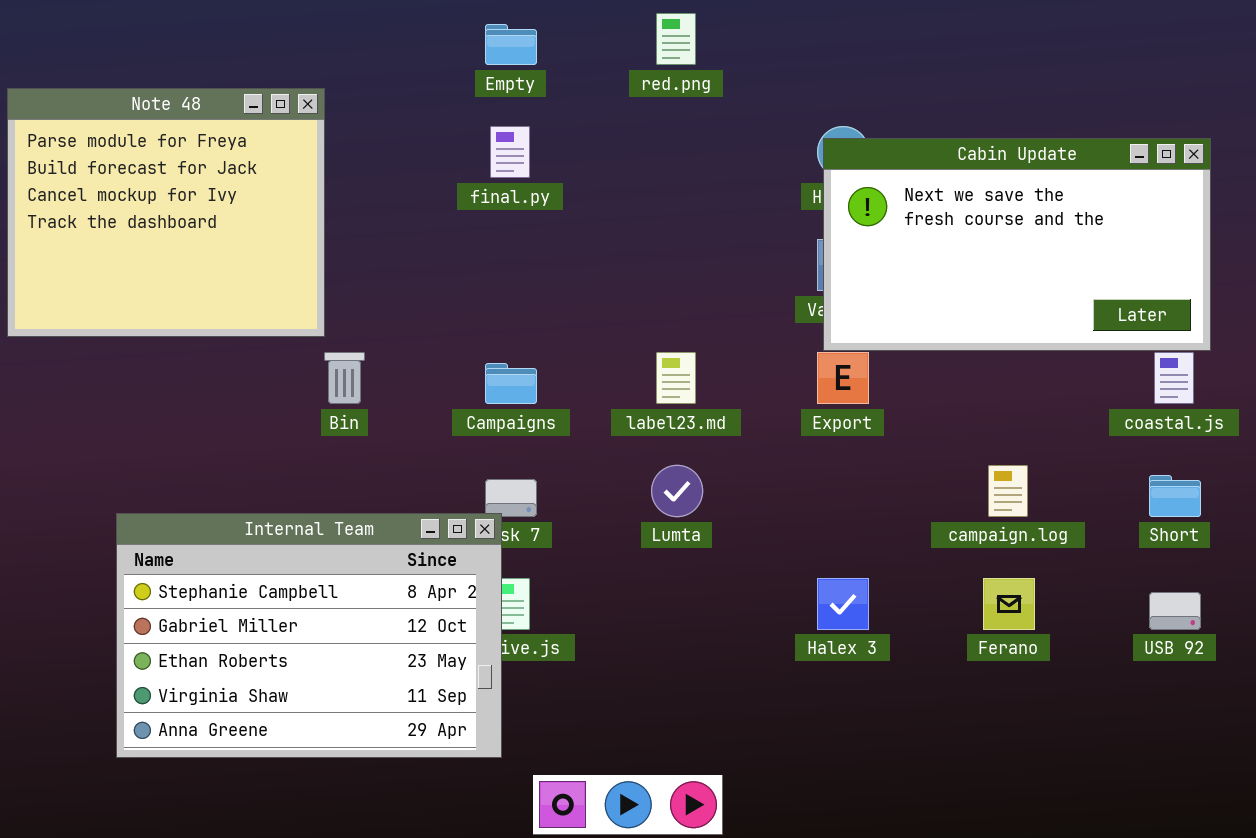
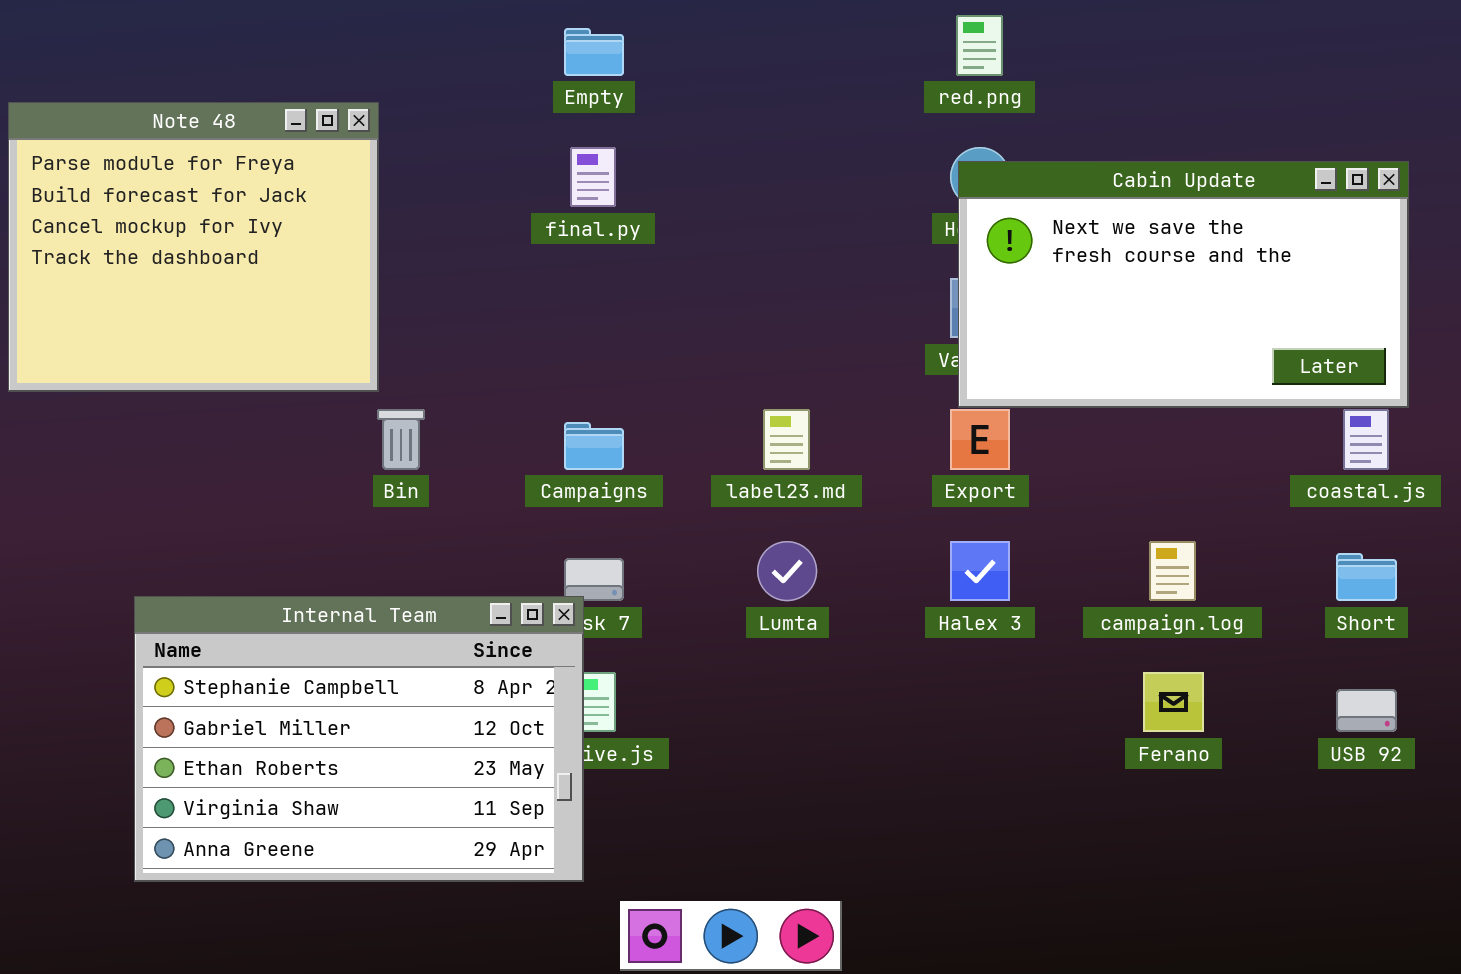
red.png: [656,13,696,65] -> [956,15,1003,76], moved
Halex 3: [817,578,869,630] -> [950,541,1010,601], moved

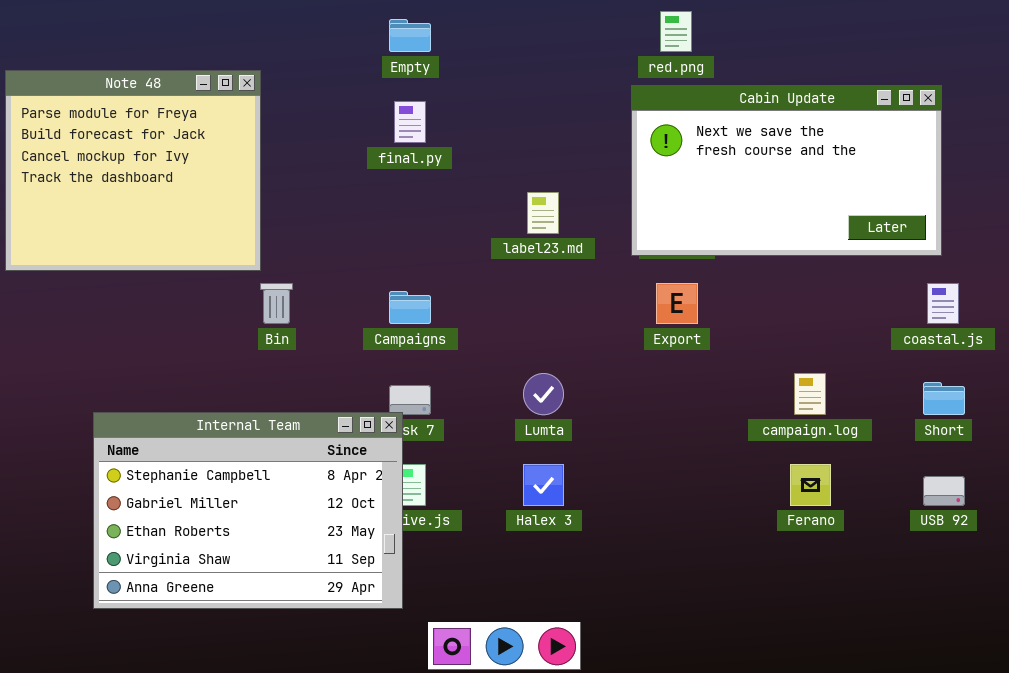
Cabin Update: [958,161,1409,408] -> [631,85,942,256], moved
label23.md: [763,409,810,470] -> [527,192,559,234], moved
Halex 3: [950,541,1010,601] -> [523,464,564,506], moved

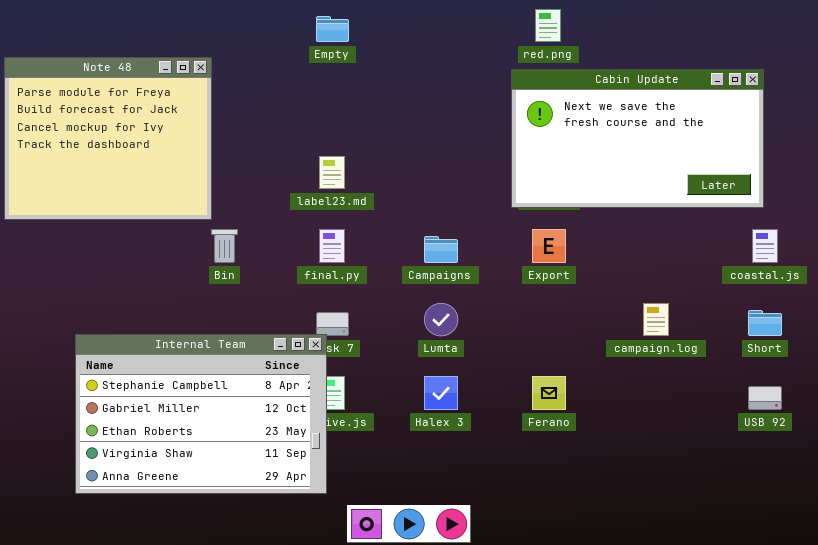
final.py: [394,101,426,143] -> [319,229,345,263], moved
label23.md: [527,192,559,234] -> [319,156,345,189], moved
Campaigns: [389,291,431,324] -> [424,236,458,263], moved
Ferano: [790,464,831,506] -> [532,376,566,410], moved

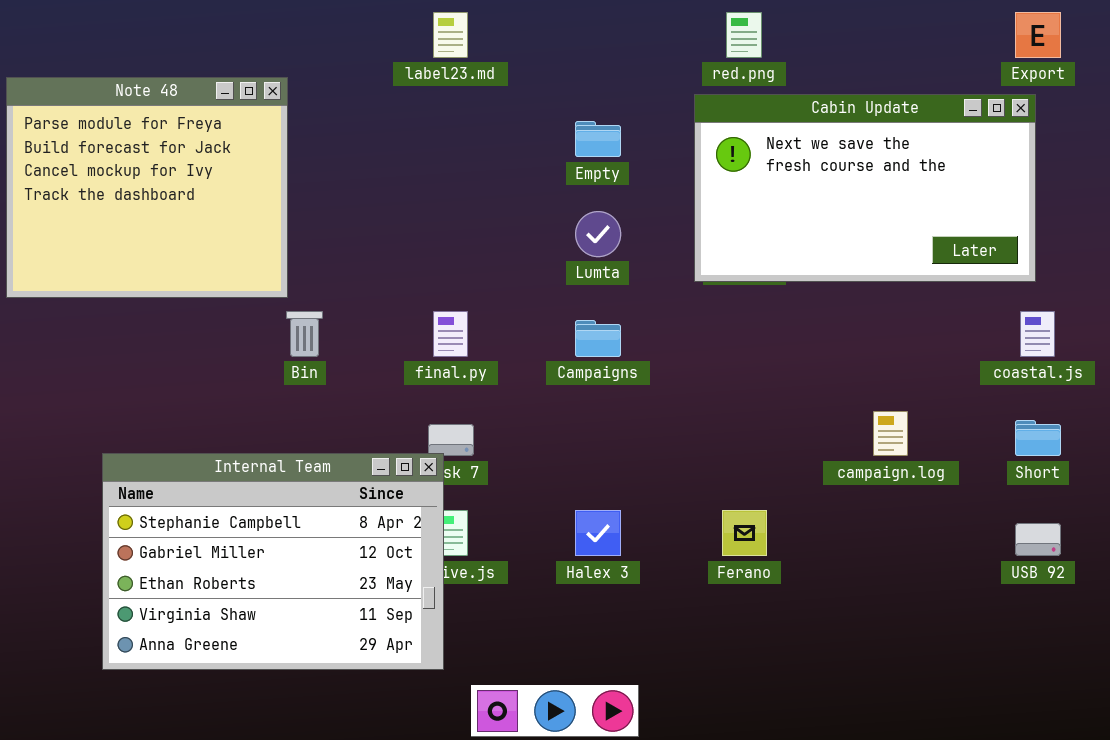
Empty: [316,16,349,42] -> [575,121,621,157], moved
label23.md: [319,156,345,189] -> [433,12,468,58], moved
Export: [532,229,566,263] -> [1015,12,1061,58], moved
Lumta: [424,303,458,336] -> [575,211,621,257], moved

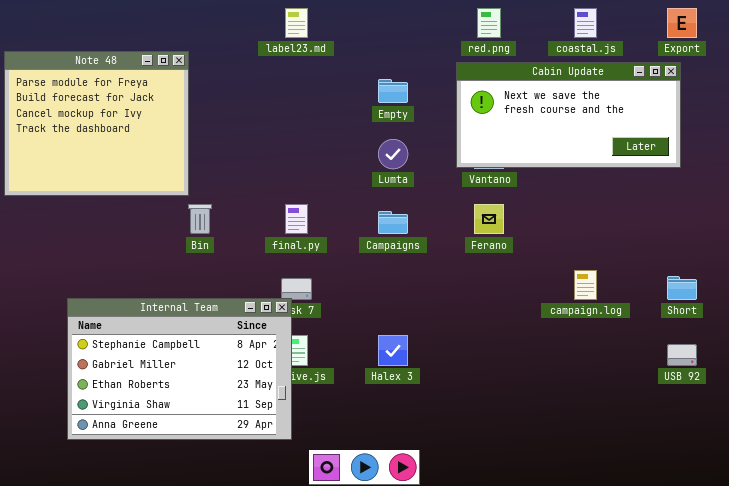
Cabin Update: [694,94,1036,282] -> [456,62,681,168], resized
coastal.js: [1020,311,1055,357] -> [574,8,597,38], moved
Ferano: [722,510,767,556] -> [474,204,504,234], moved

